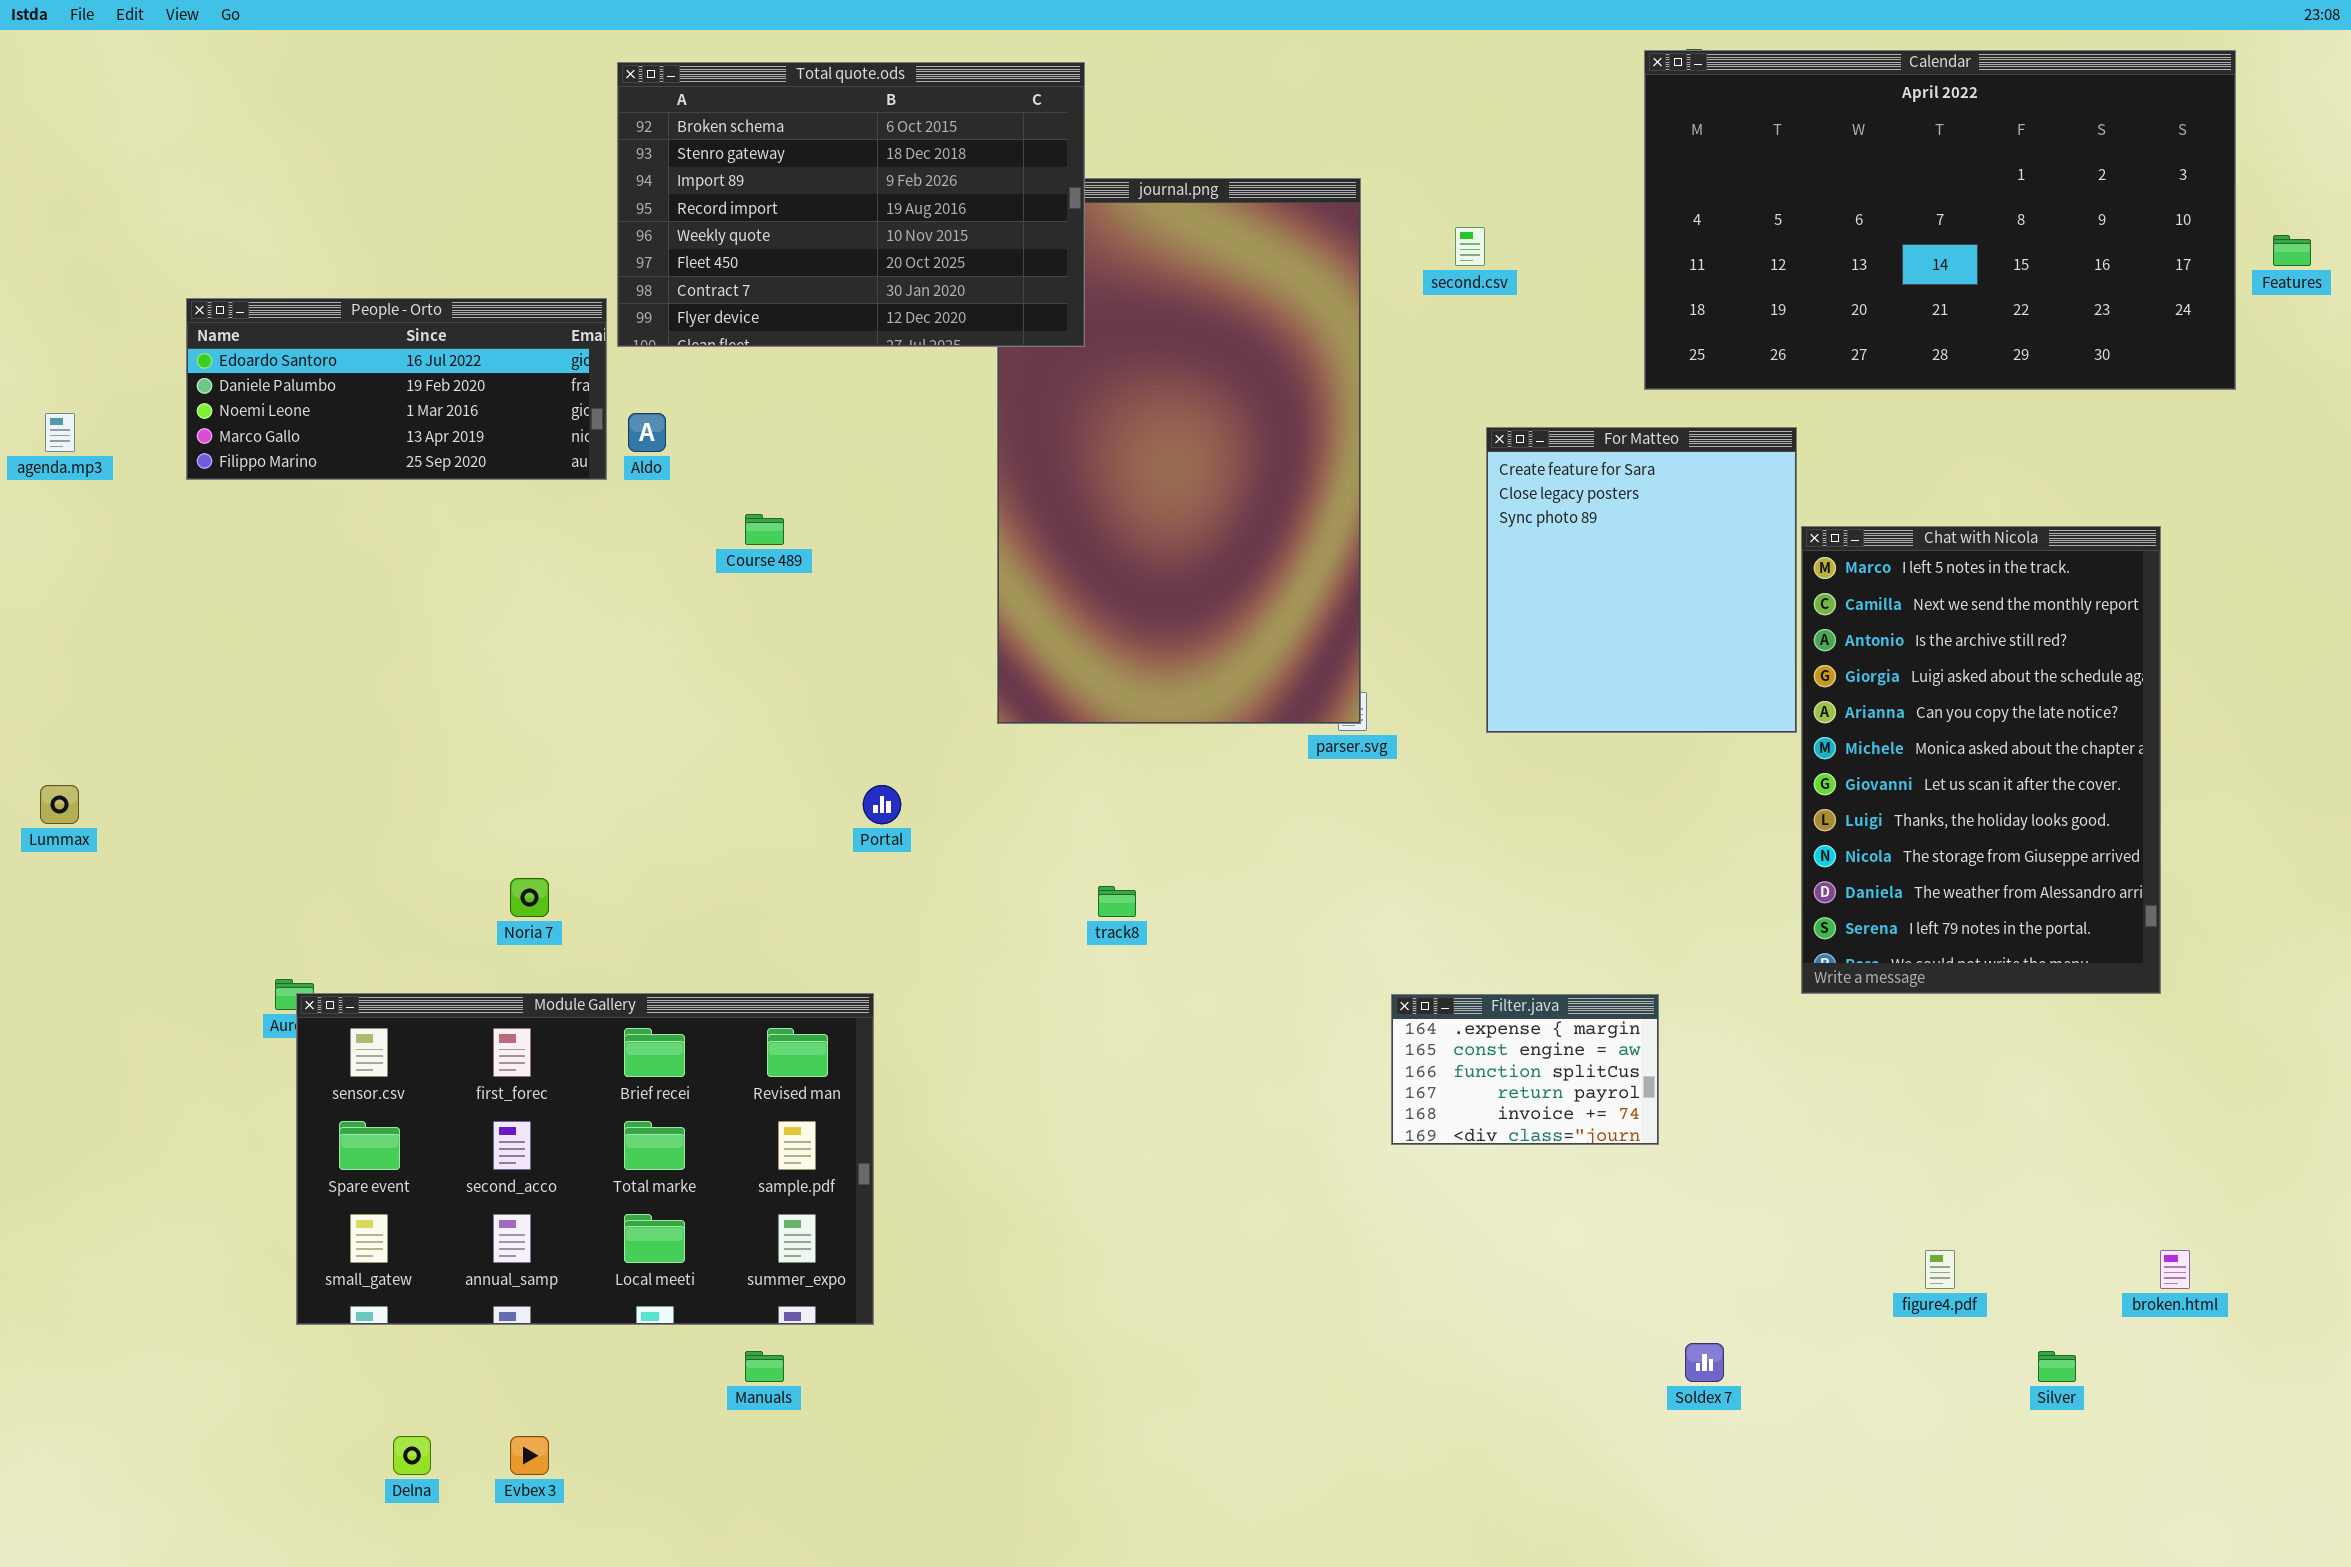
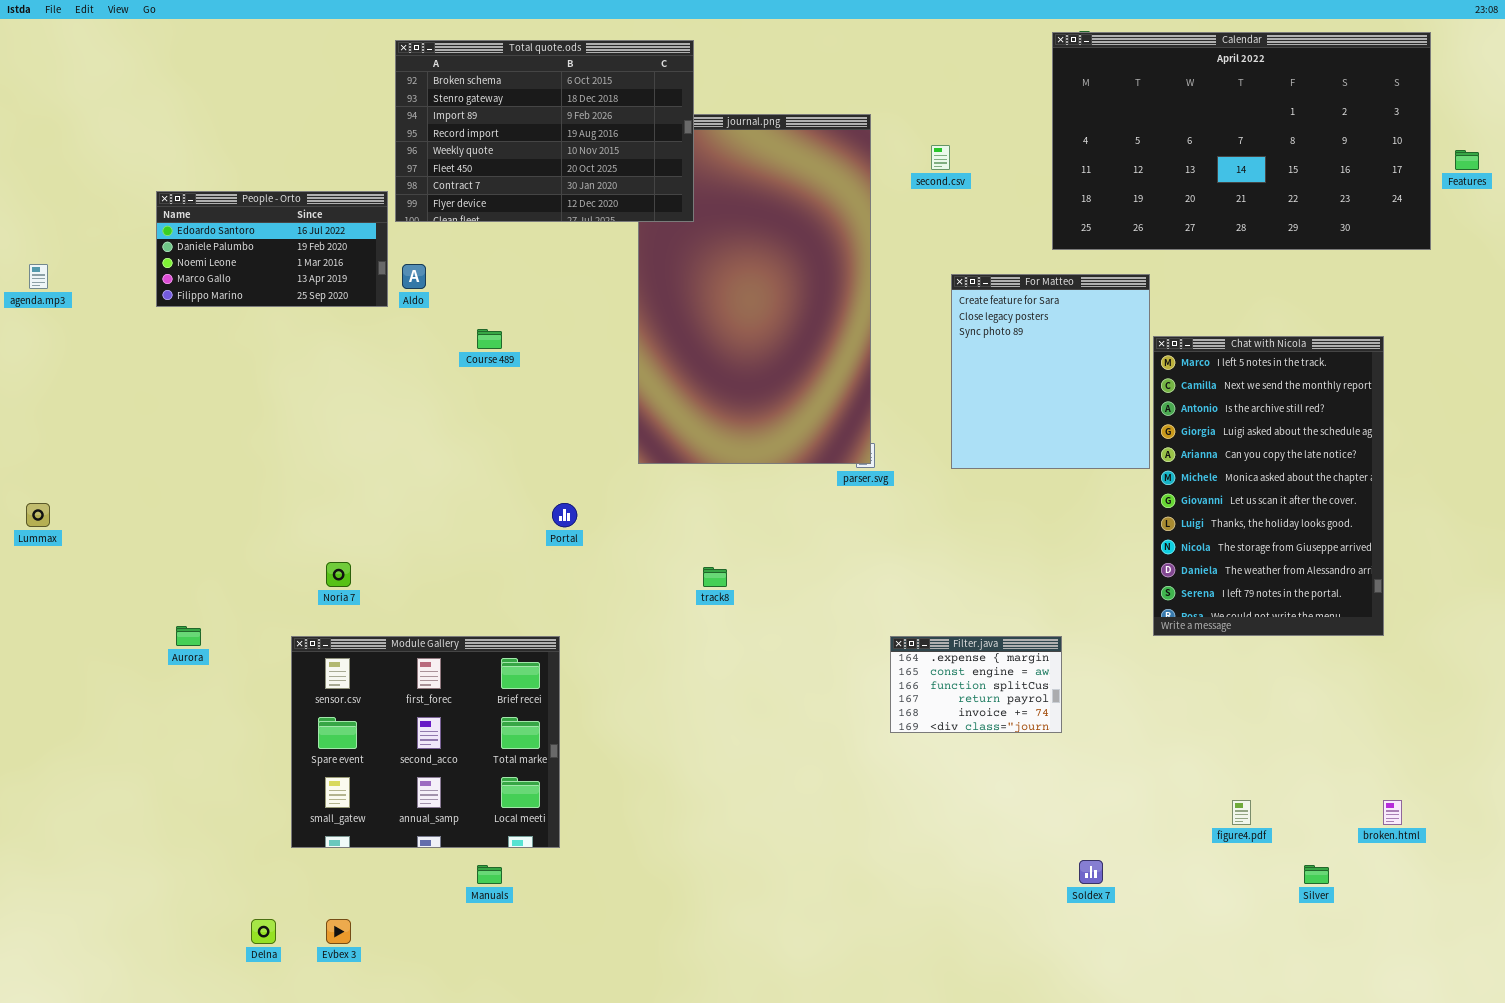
People - Orto: [186,298,607,480] -> [156,191,388,307], resized
Module Gallery: [296,993,874,1325] -> [291,636,560,848], resized

